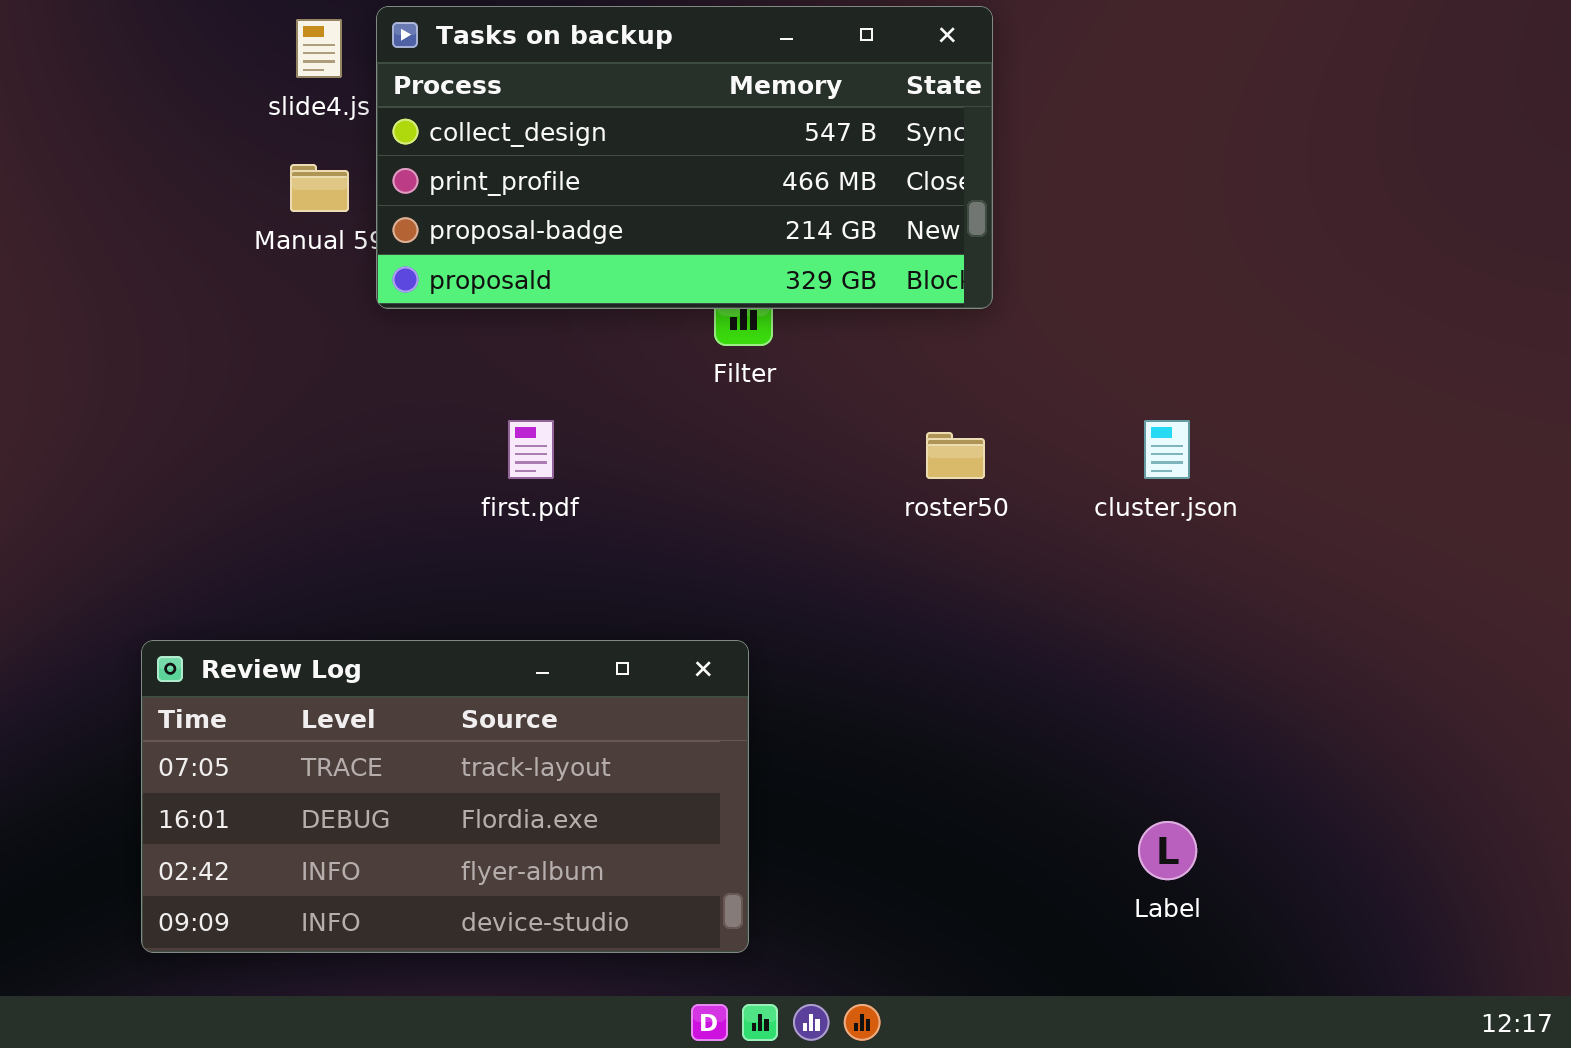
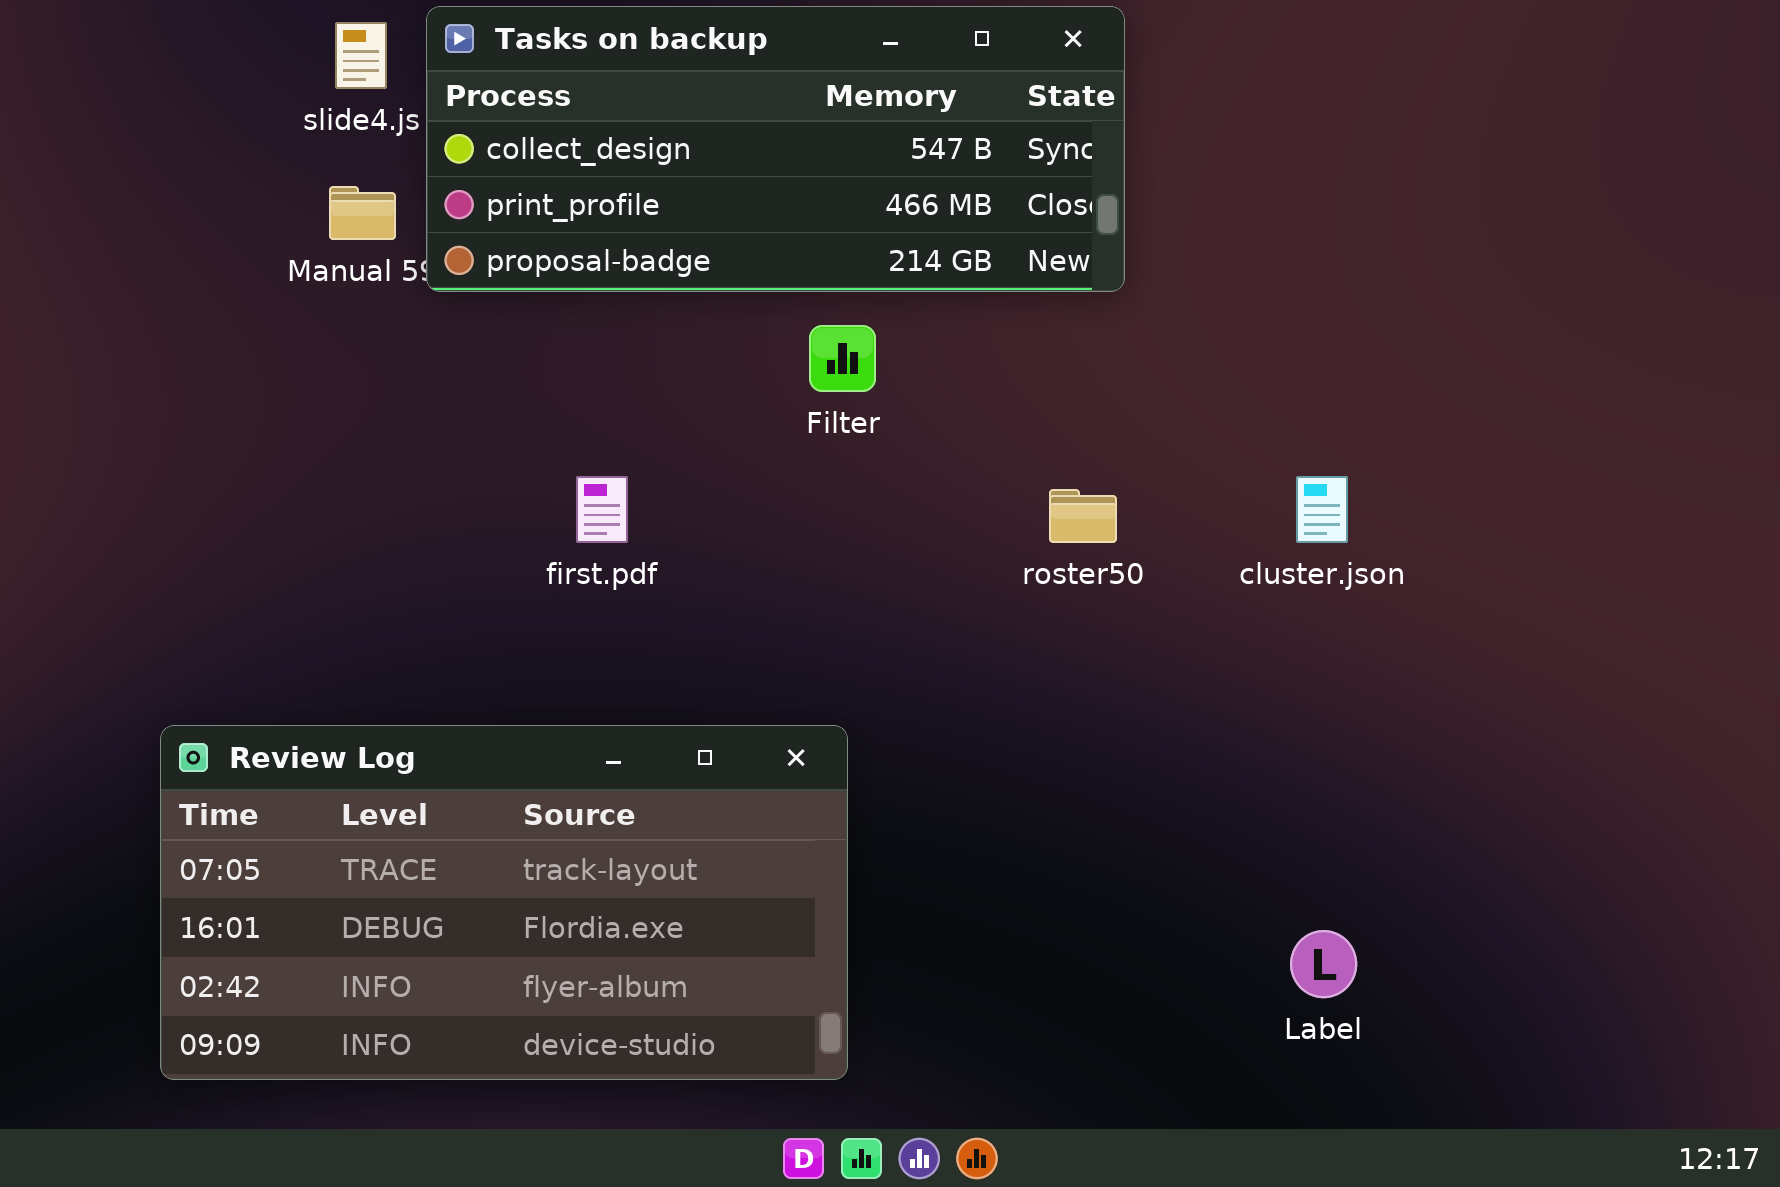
Tasks on backup: [376,6,993,309] -> [426,6,1125,292], resized

